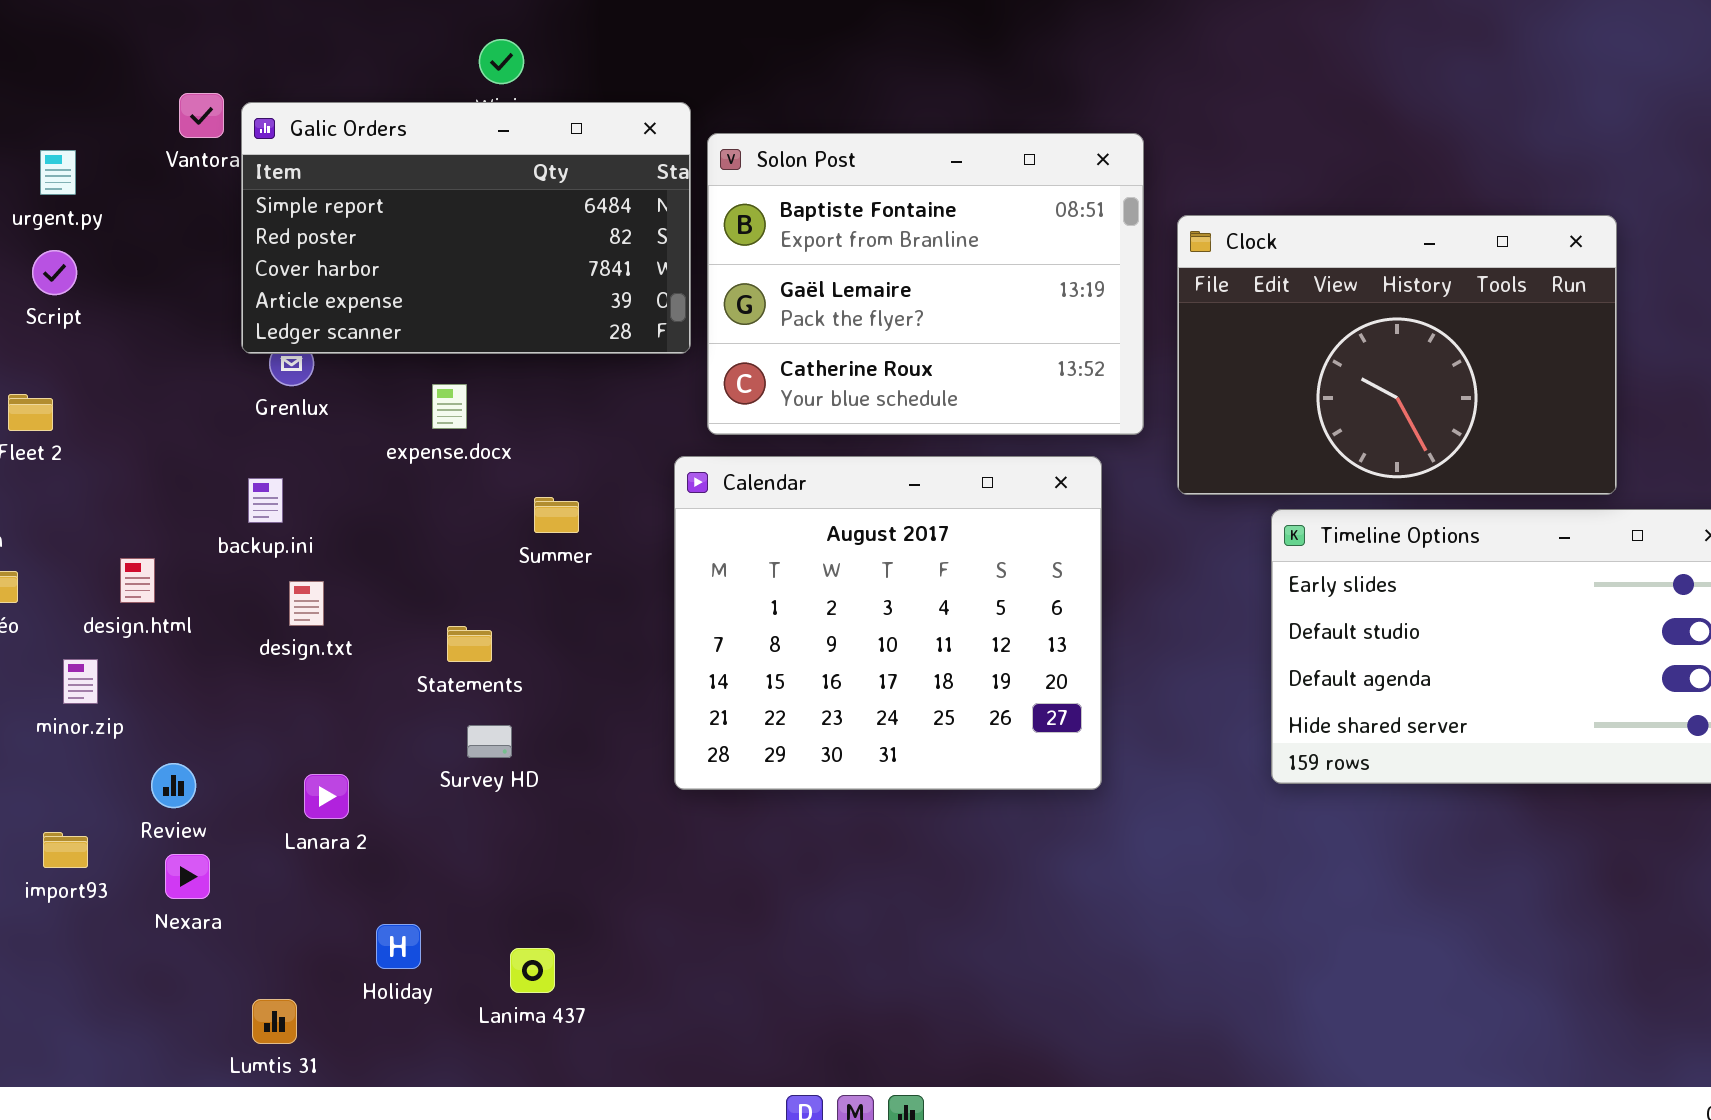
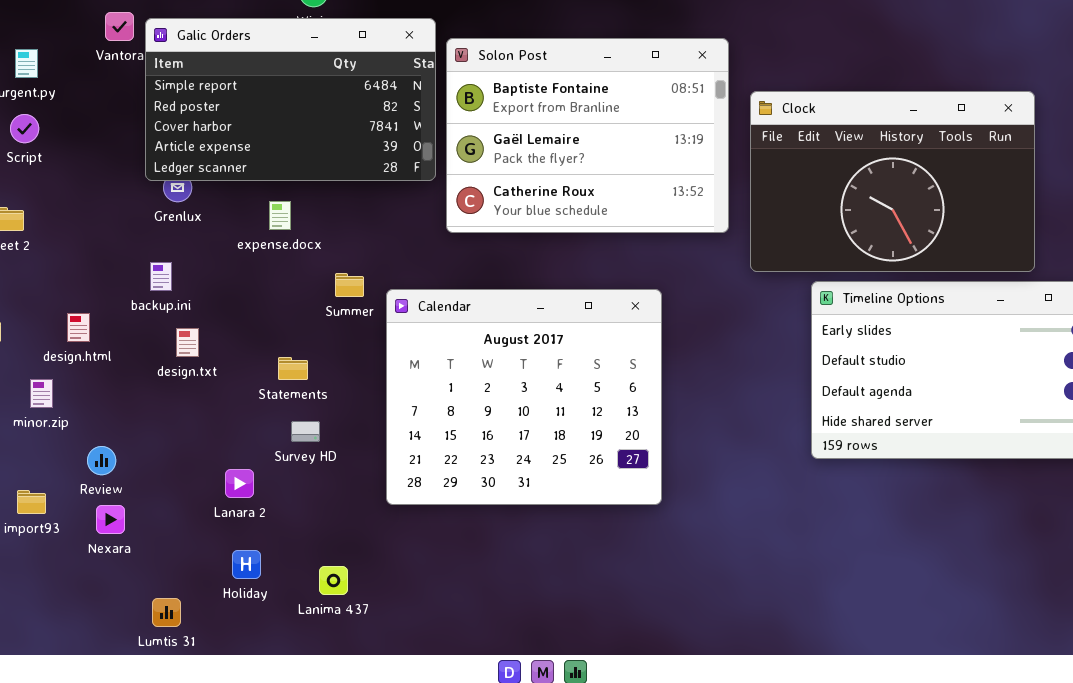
Calendar: [674,456,1102,790] -> [386,289,662,505], moved
Lanara 2: [304,774,349,819] -> [225,469,254,498], moved

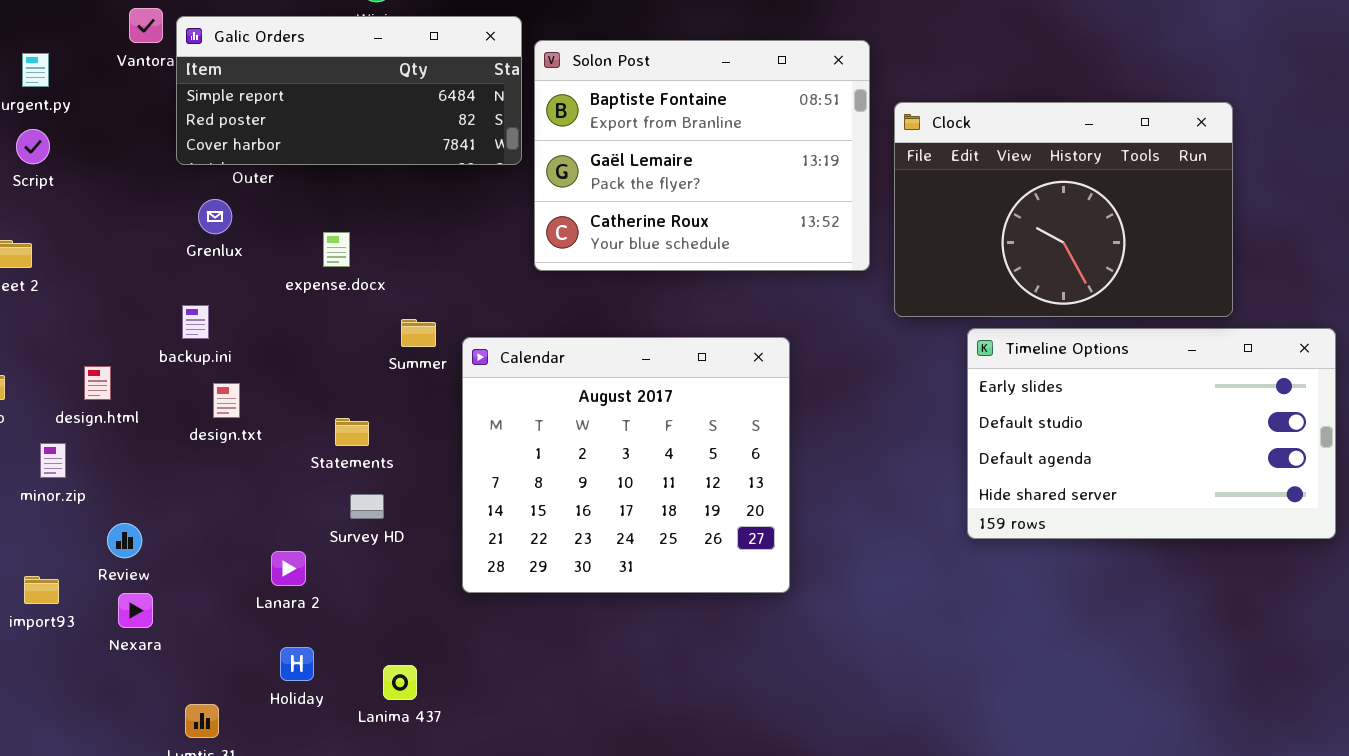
Galic Orders: [145,18,436,181] -> [176,16,522,165], resized

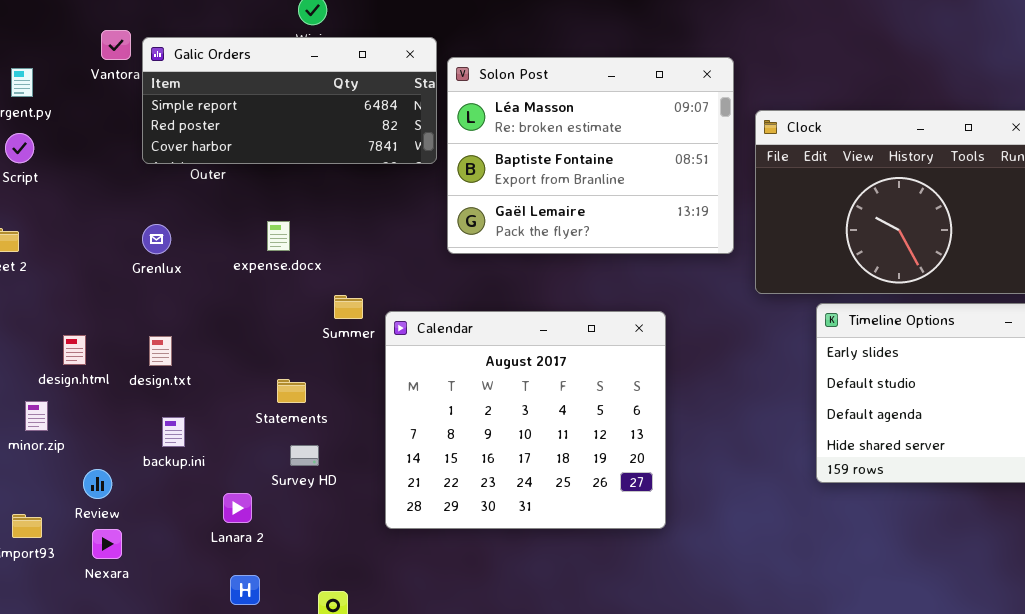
Solon Post: [534,40,870,271] -> [447,57,734,254], scrolled up 1 row
Grenlux: [198,199,232,234] -> [142,224,171,254], moved
backup.ini: [182,305,209,339] -> [162,417,185,447], moved
design.txt: [213,383,240,418] -> [149,336,172,366], moved

